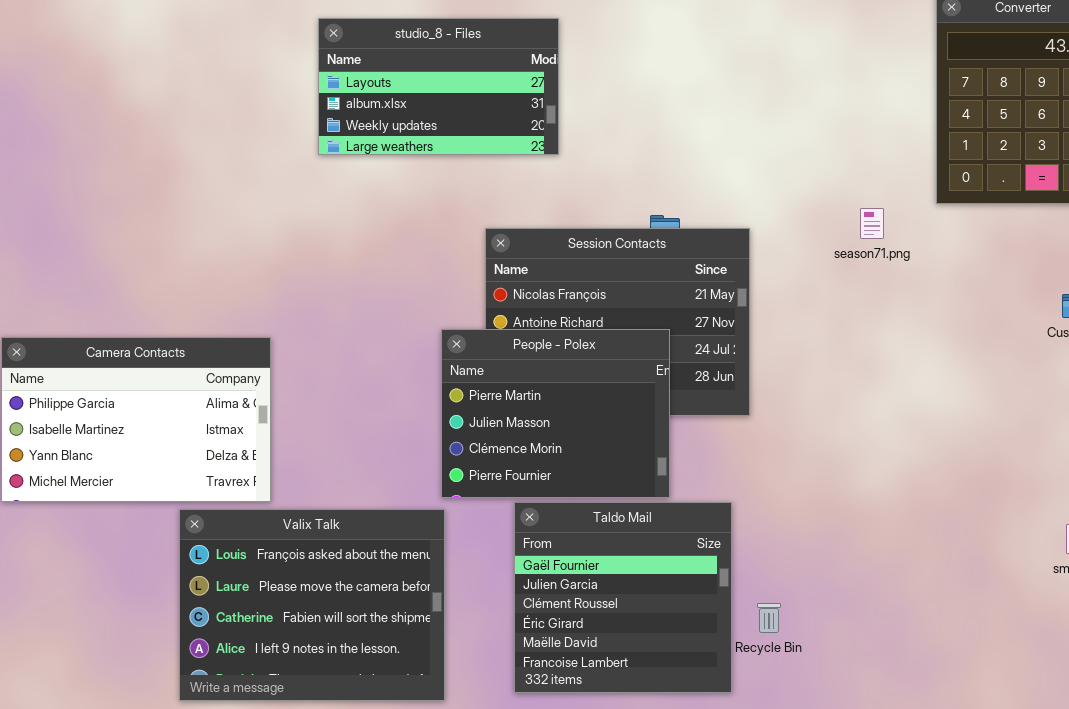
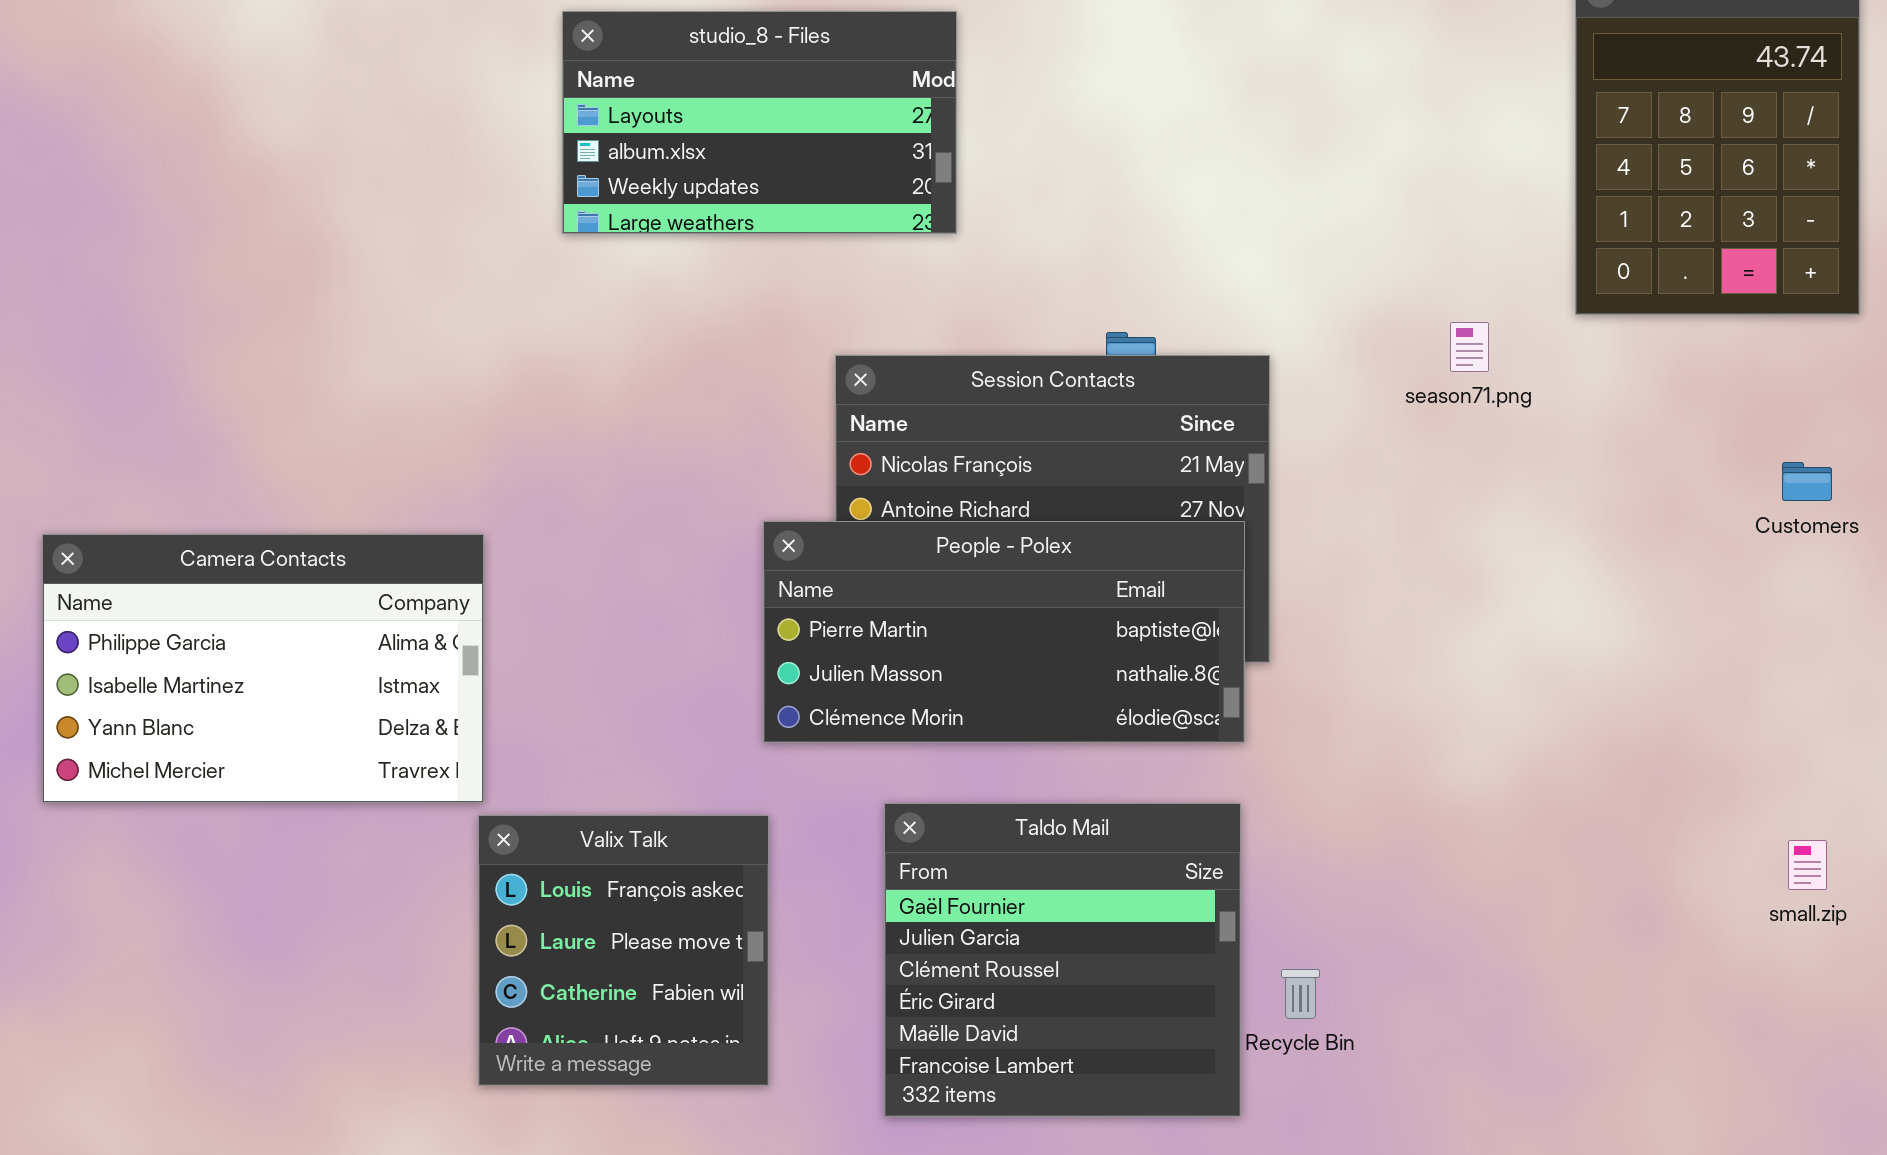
People - Polex: [441,329,670,498] -> [763,521,1245,743], resized
Valix Talk: [179,509,445,701] -> [478,815,769,1086], resized

